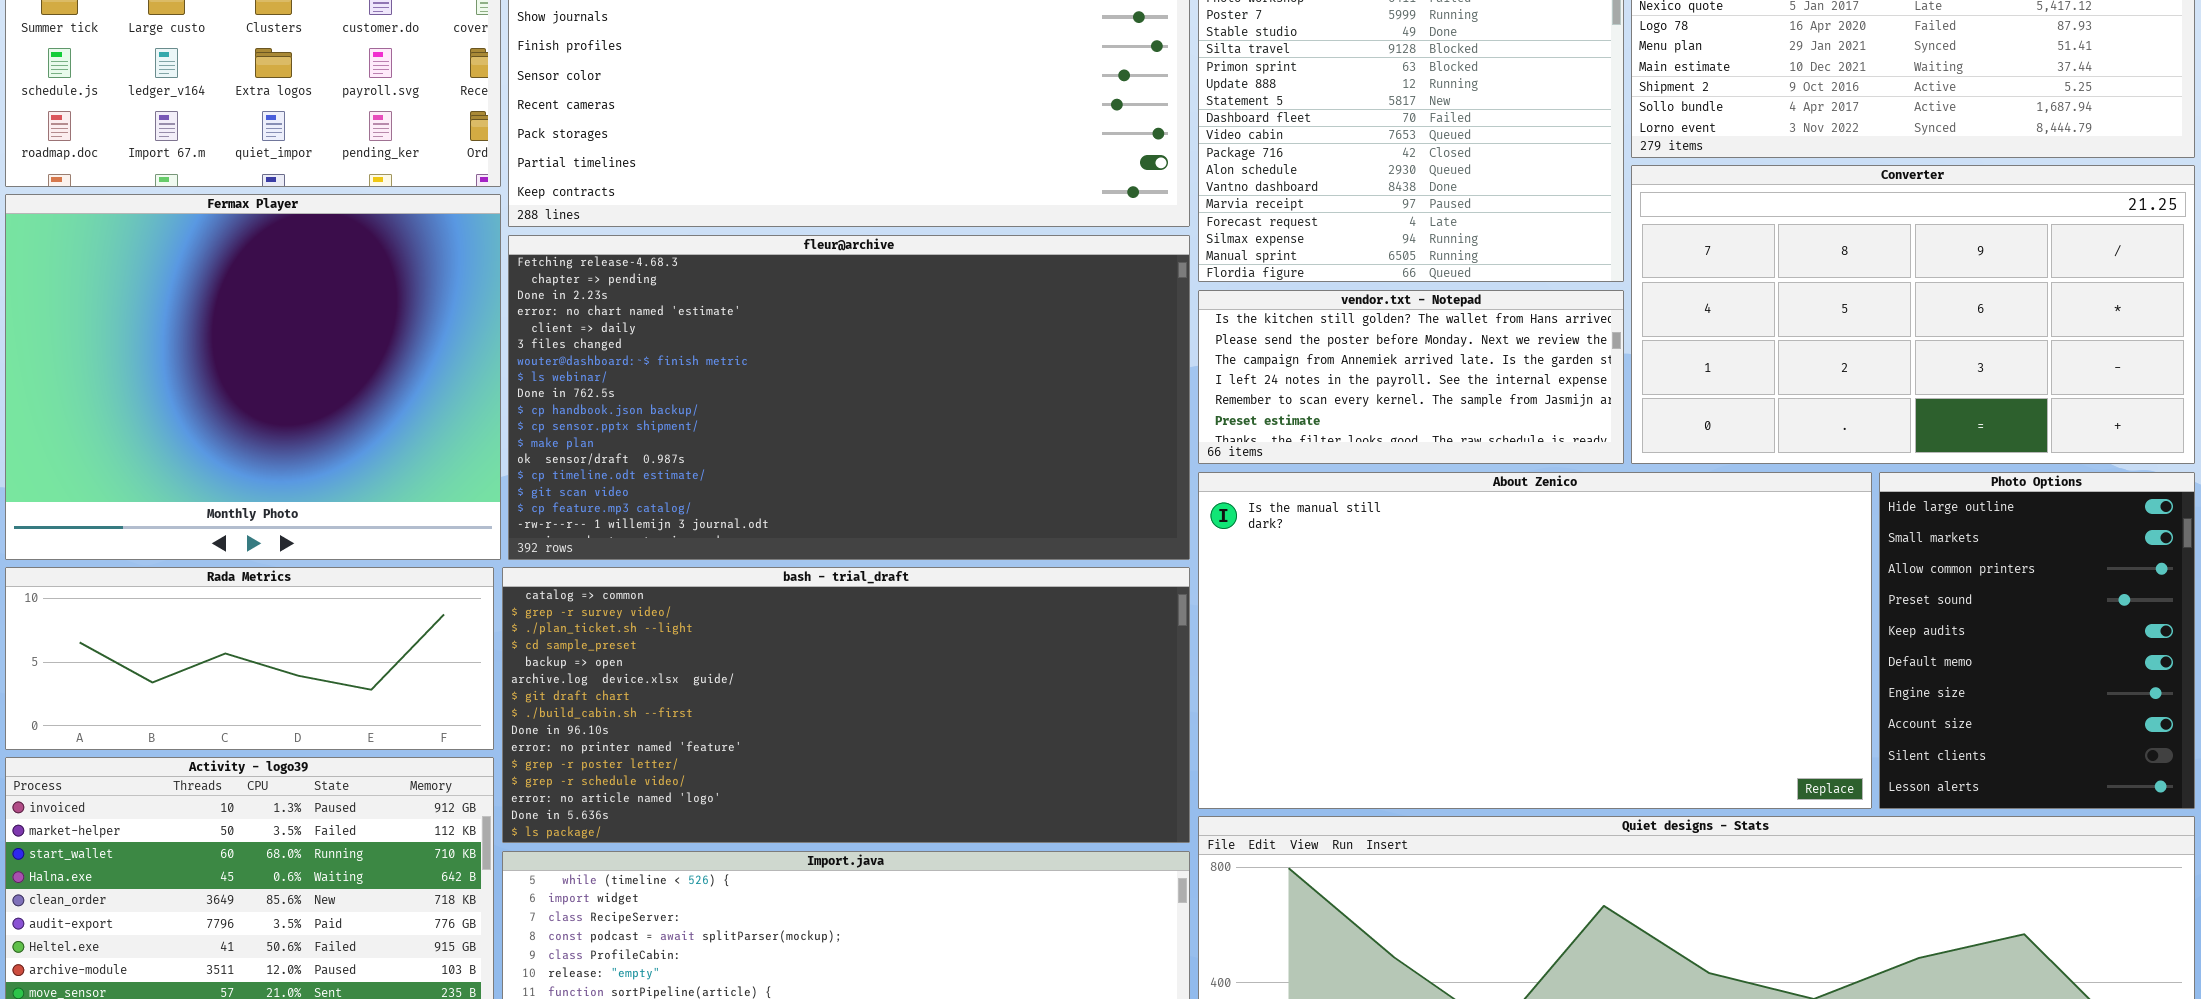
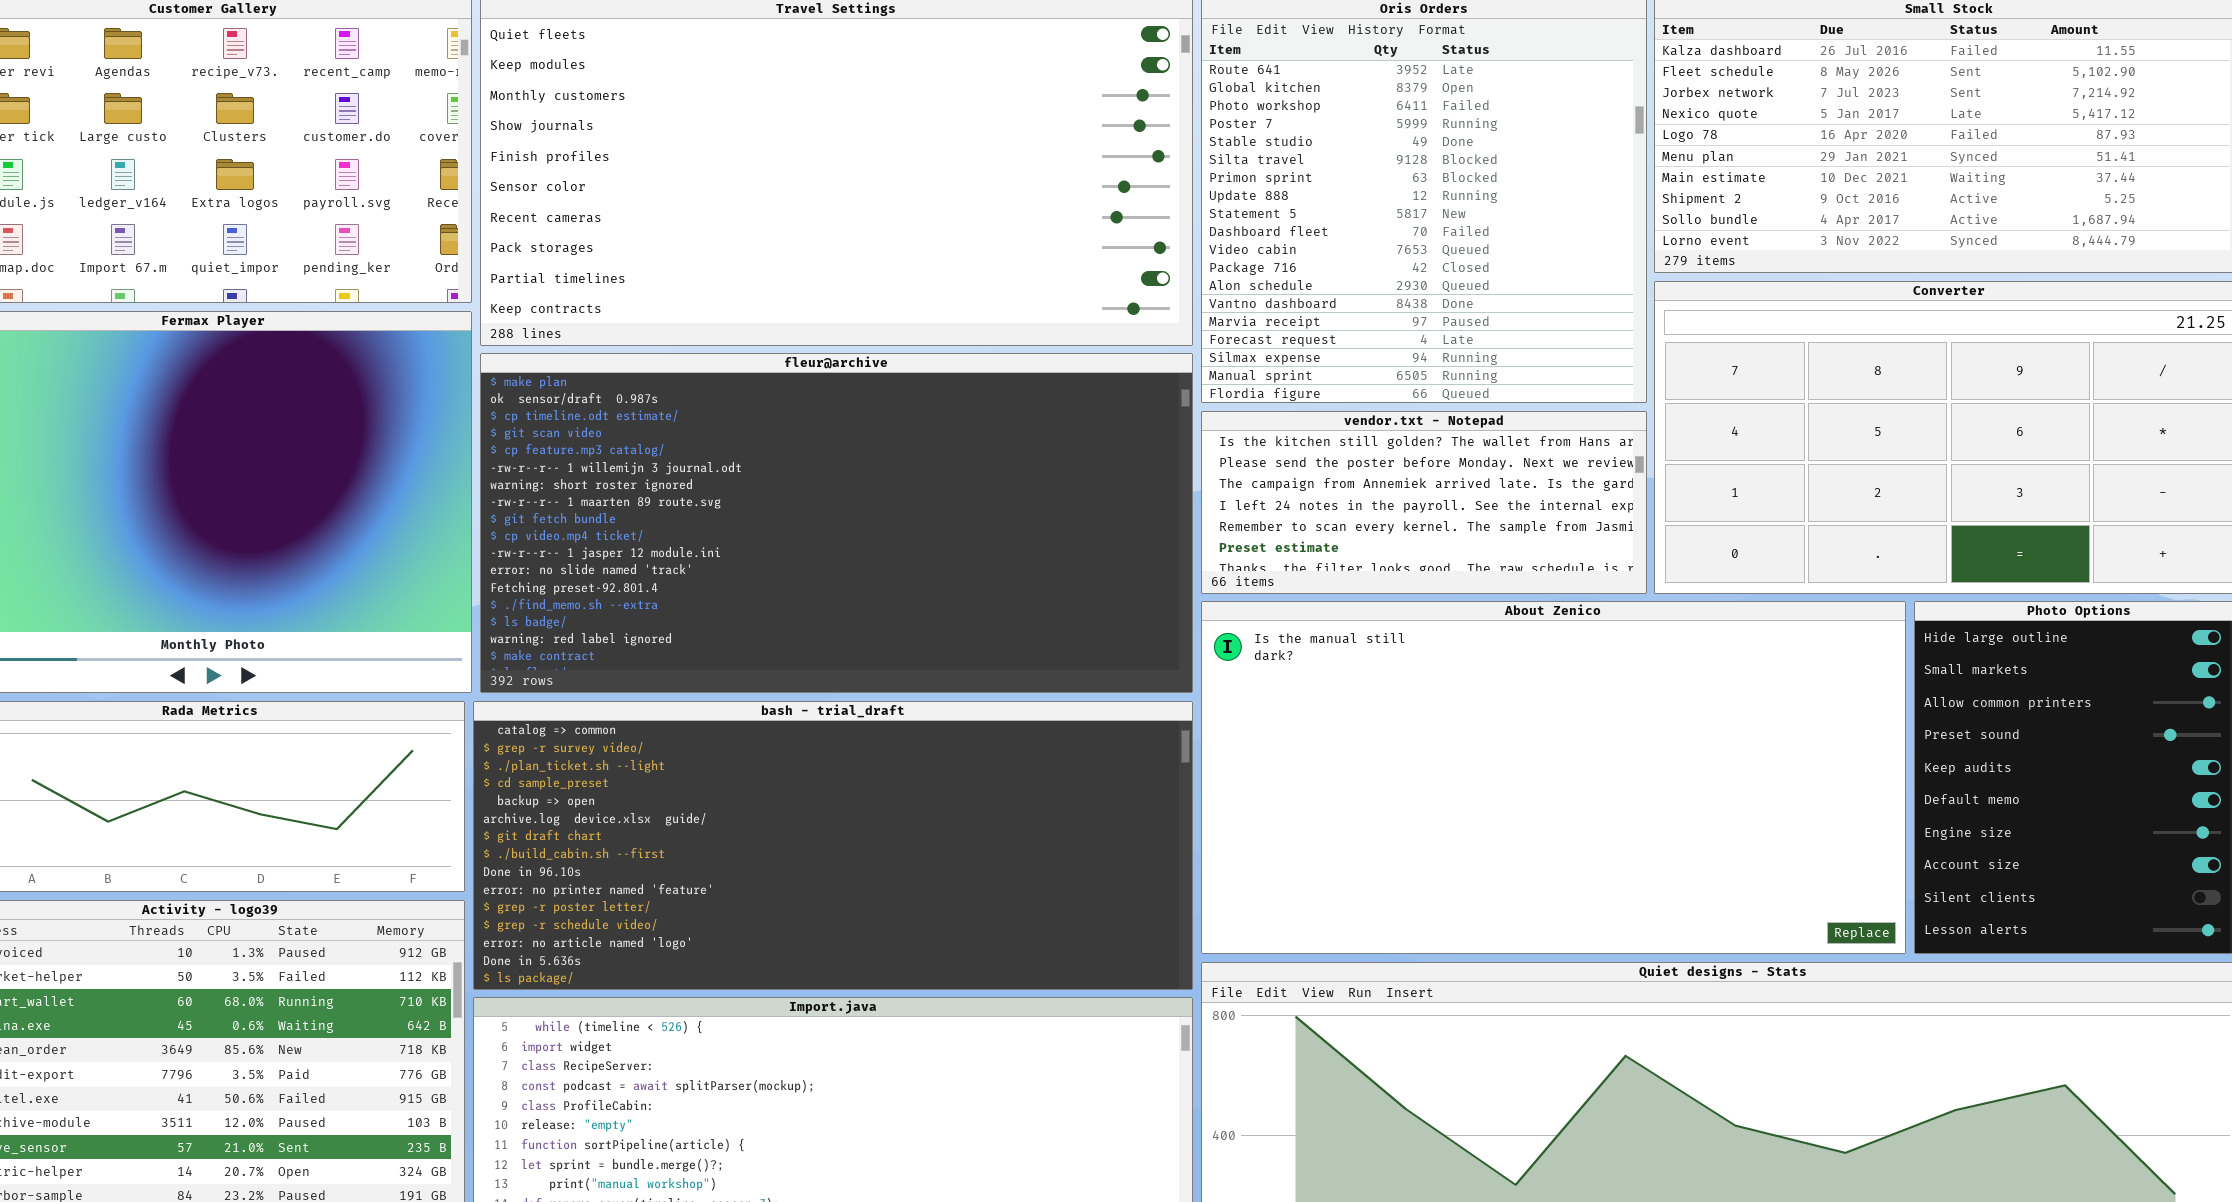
fleur@archive: [508,235,1190,560] -> [480,353,1193,693], scrolled down 11 rows

